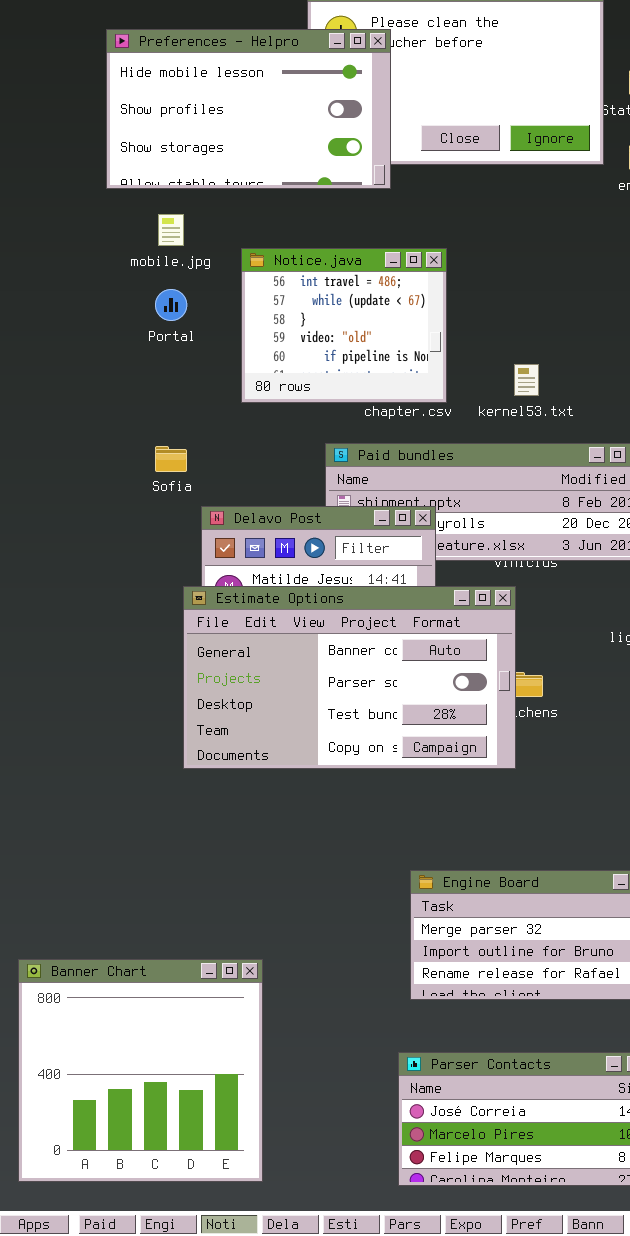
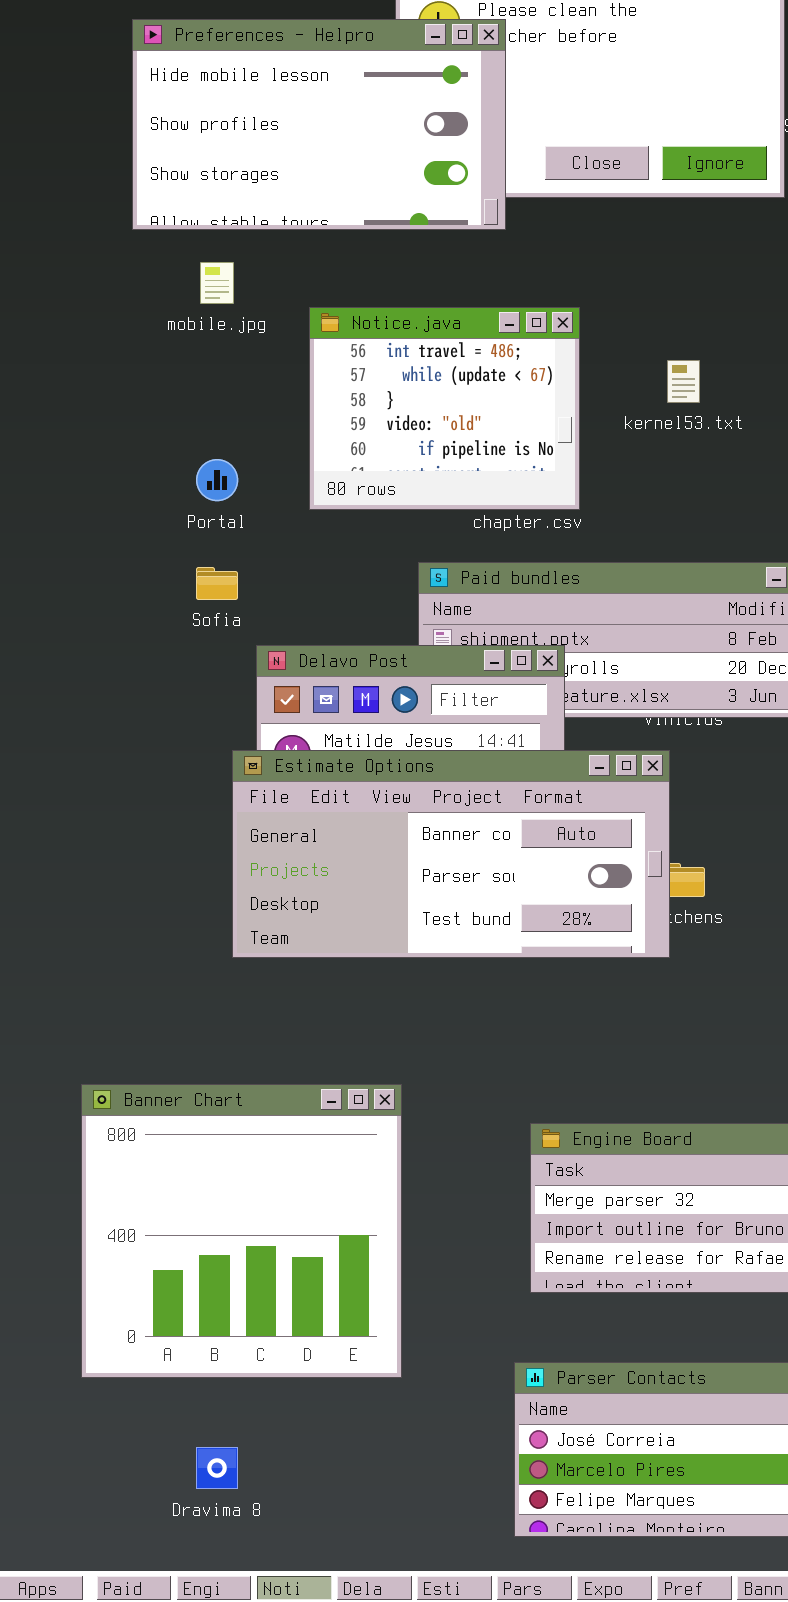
Portal: [155,289,187,321] -> [196,459,238,501], moved
kernel53.txt: [514,364,539,396] -> [667,360,700,403], moved
Estimate Options: [183,586,516,769] -> [232,750,670,958], resized
Banner Chart: [18,959,263,1182] -> [81,1084,402,1378], moved

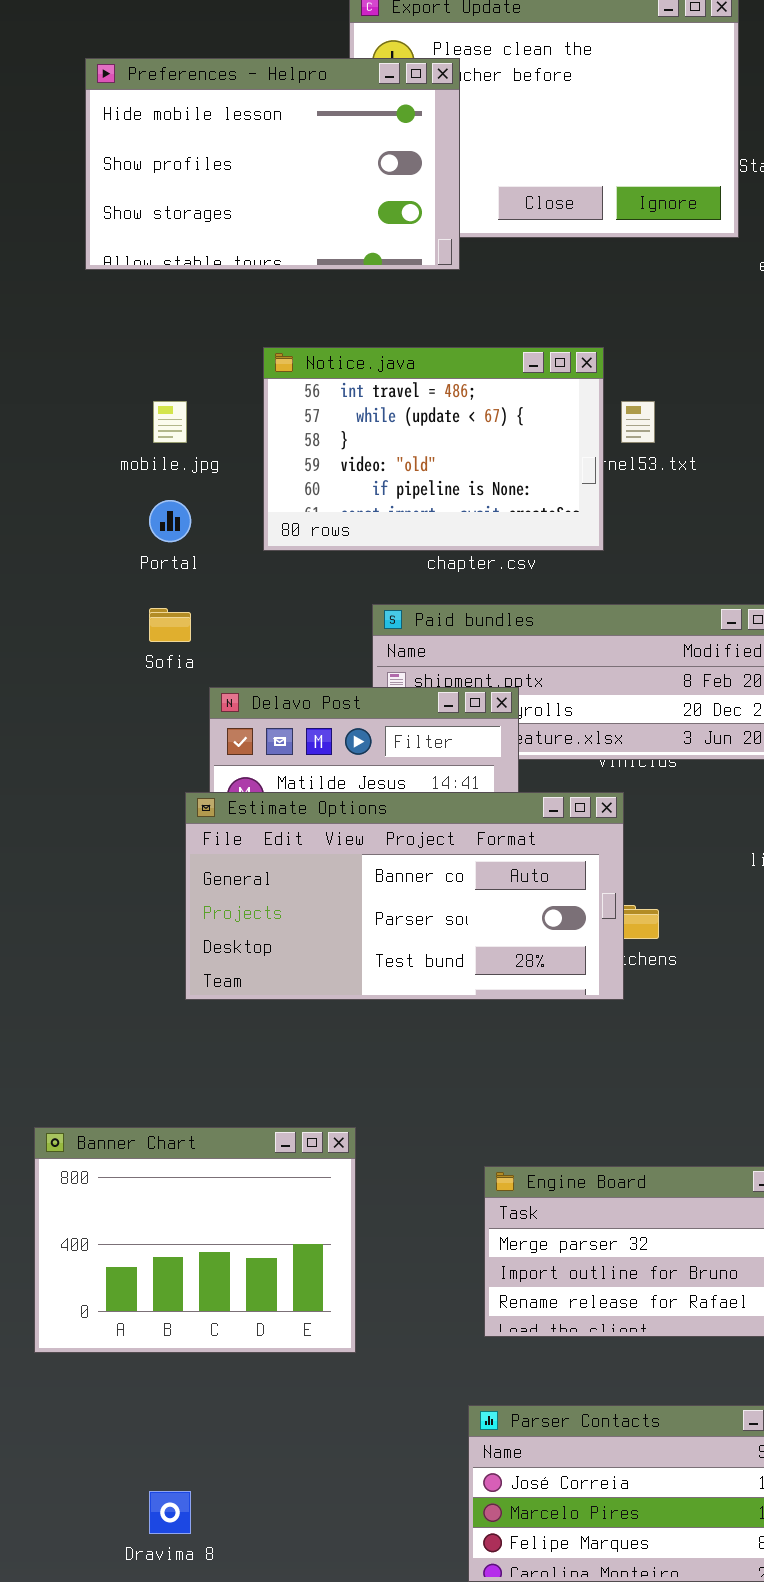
mobile.jpg: [200,262,234,304] -> [153,401,187,443], moved
Notice.java: [309,307,580,510] -> [263,347,604,551], resized
Banner Chart: [81,1084,402,1378] -> [34,1127,356,1353], resized

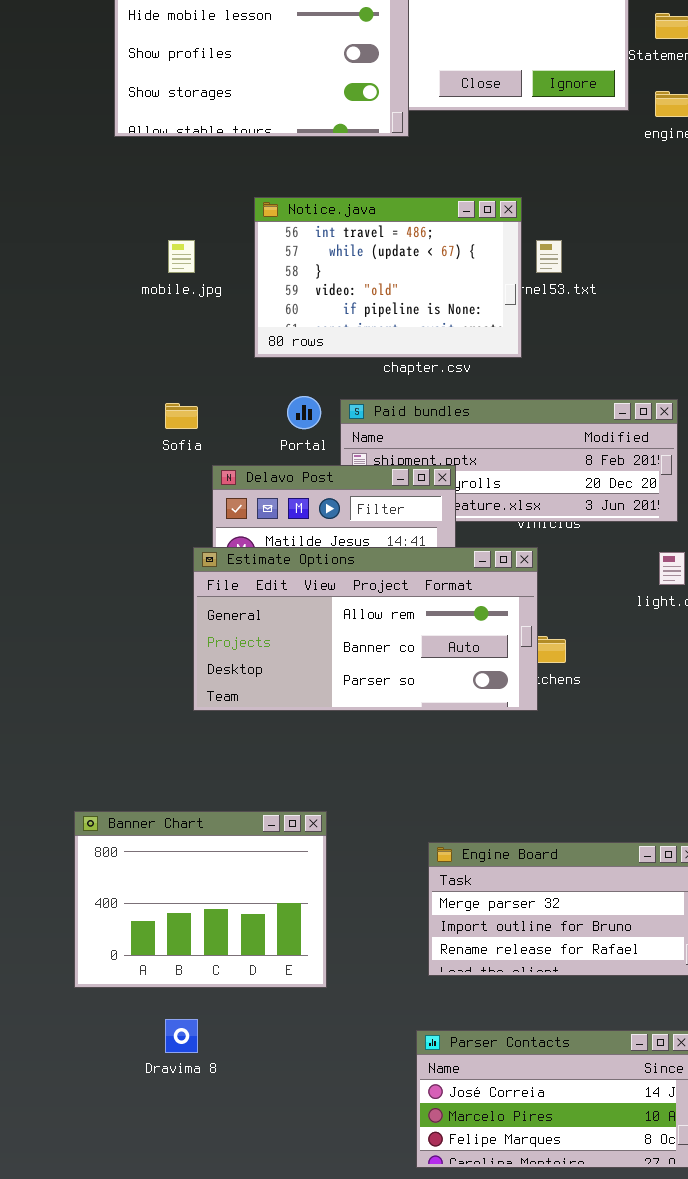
Portal: [149,500,191,542] -> [287,396,321,429], moved
Estimate Options: [185,792,624,1000] -> [193,547,538,711], scrolled up 1 row
Dravima 8: [149,1491,191,1534] -> [165,1019,198,1053], moved

